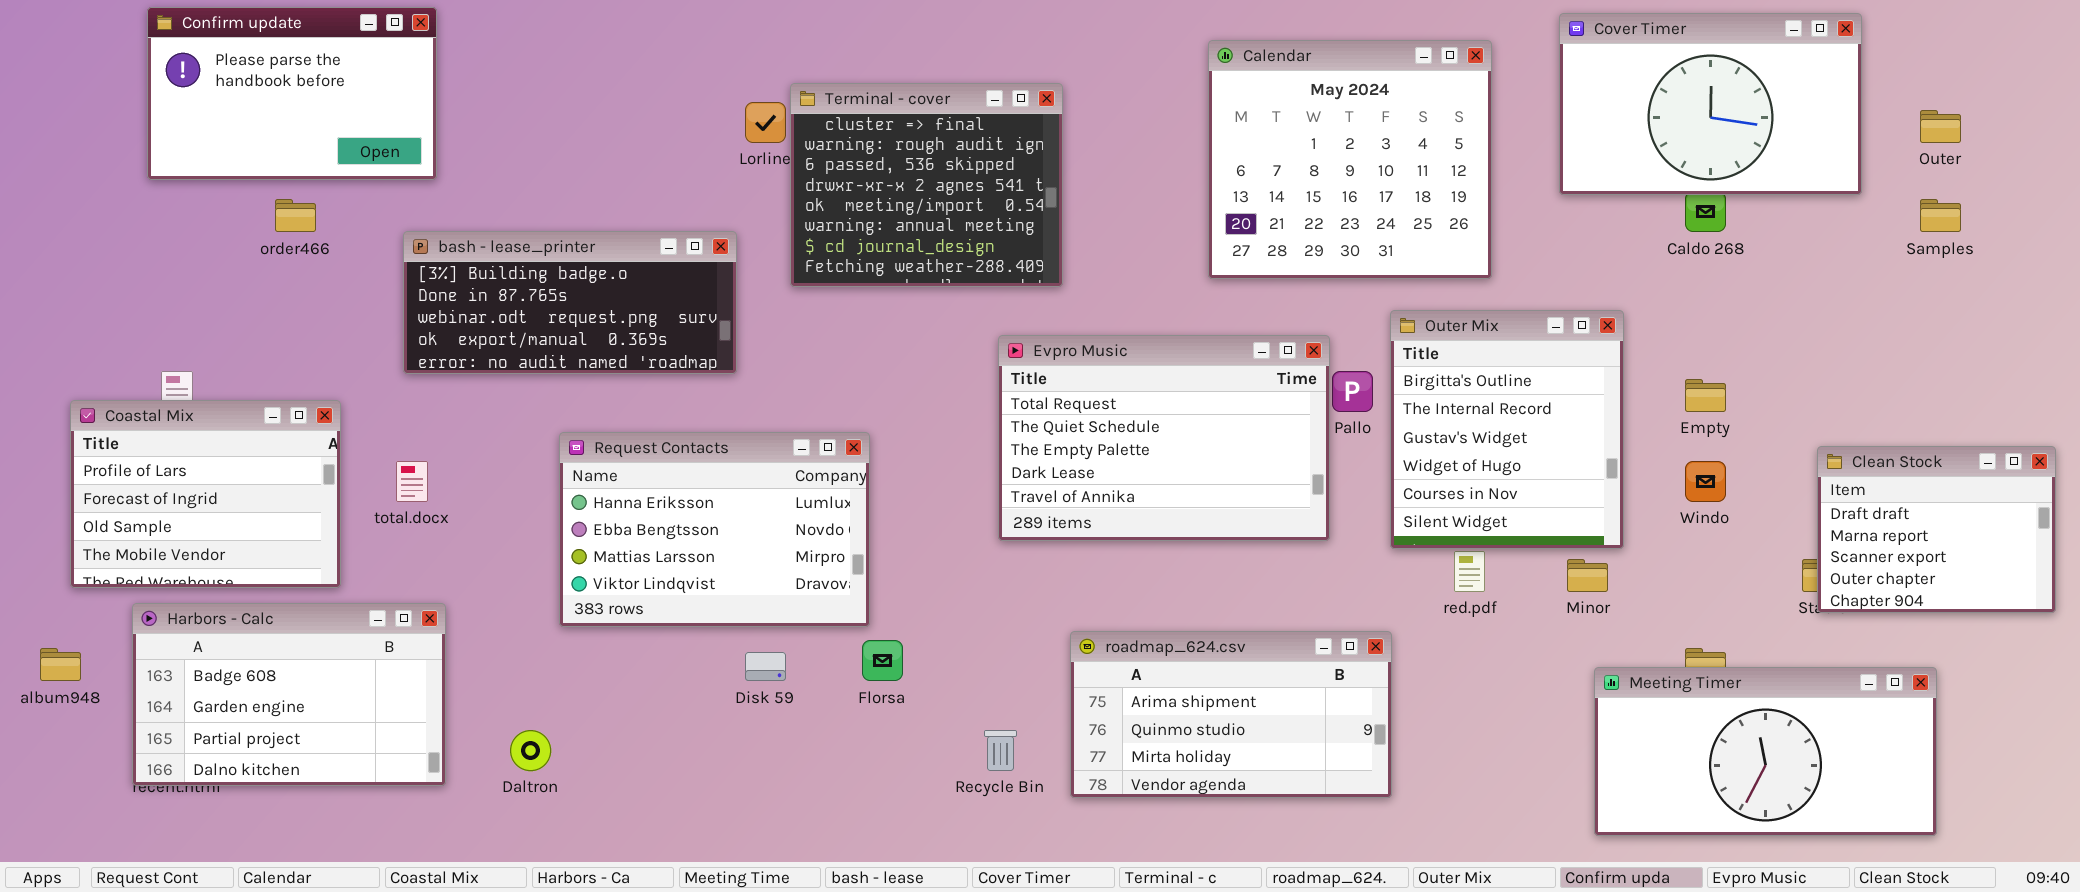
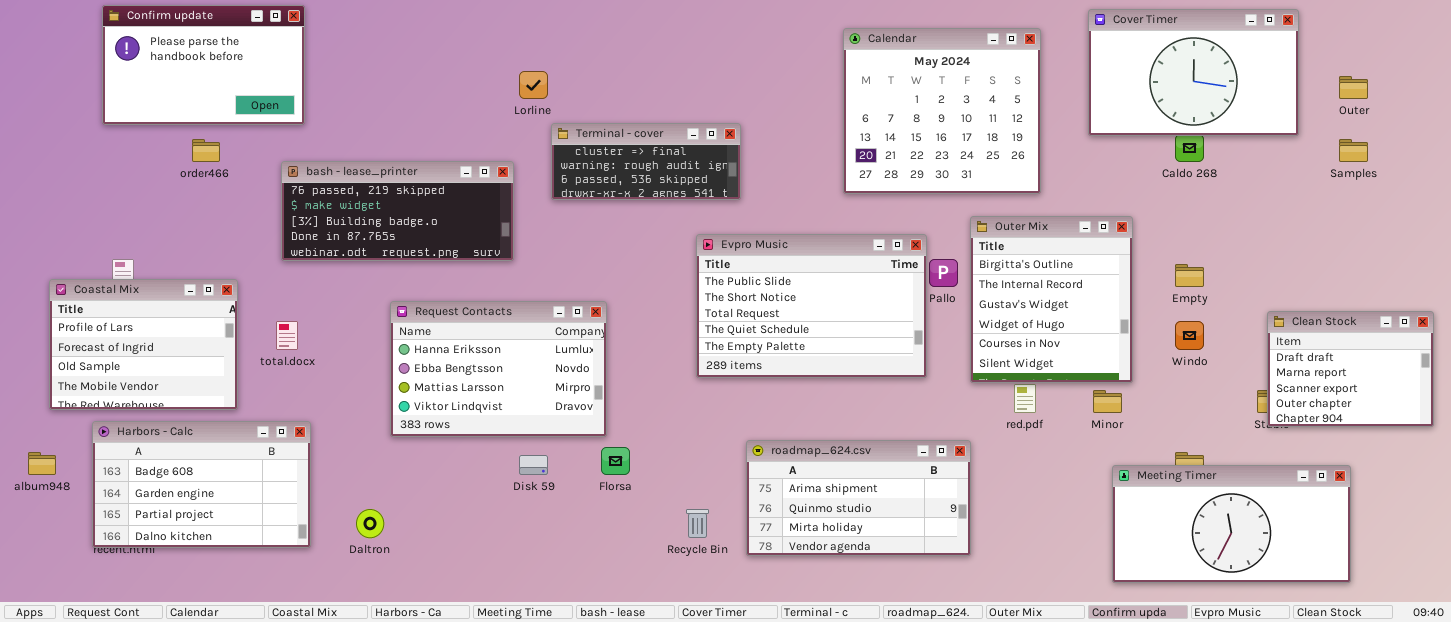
Terminal - cover: [790,83,1063,287] -> [551,123,741,200], resized
bash - lease_printer: [403,231,737,374] -> [281,161,514,261], scrolled up 2 rows
Evpro Music: [998,335,1330,541] -> [696,234,927,378], scrolled up 2 rows

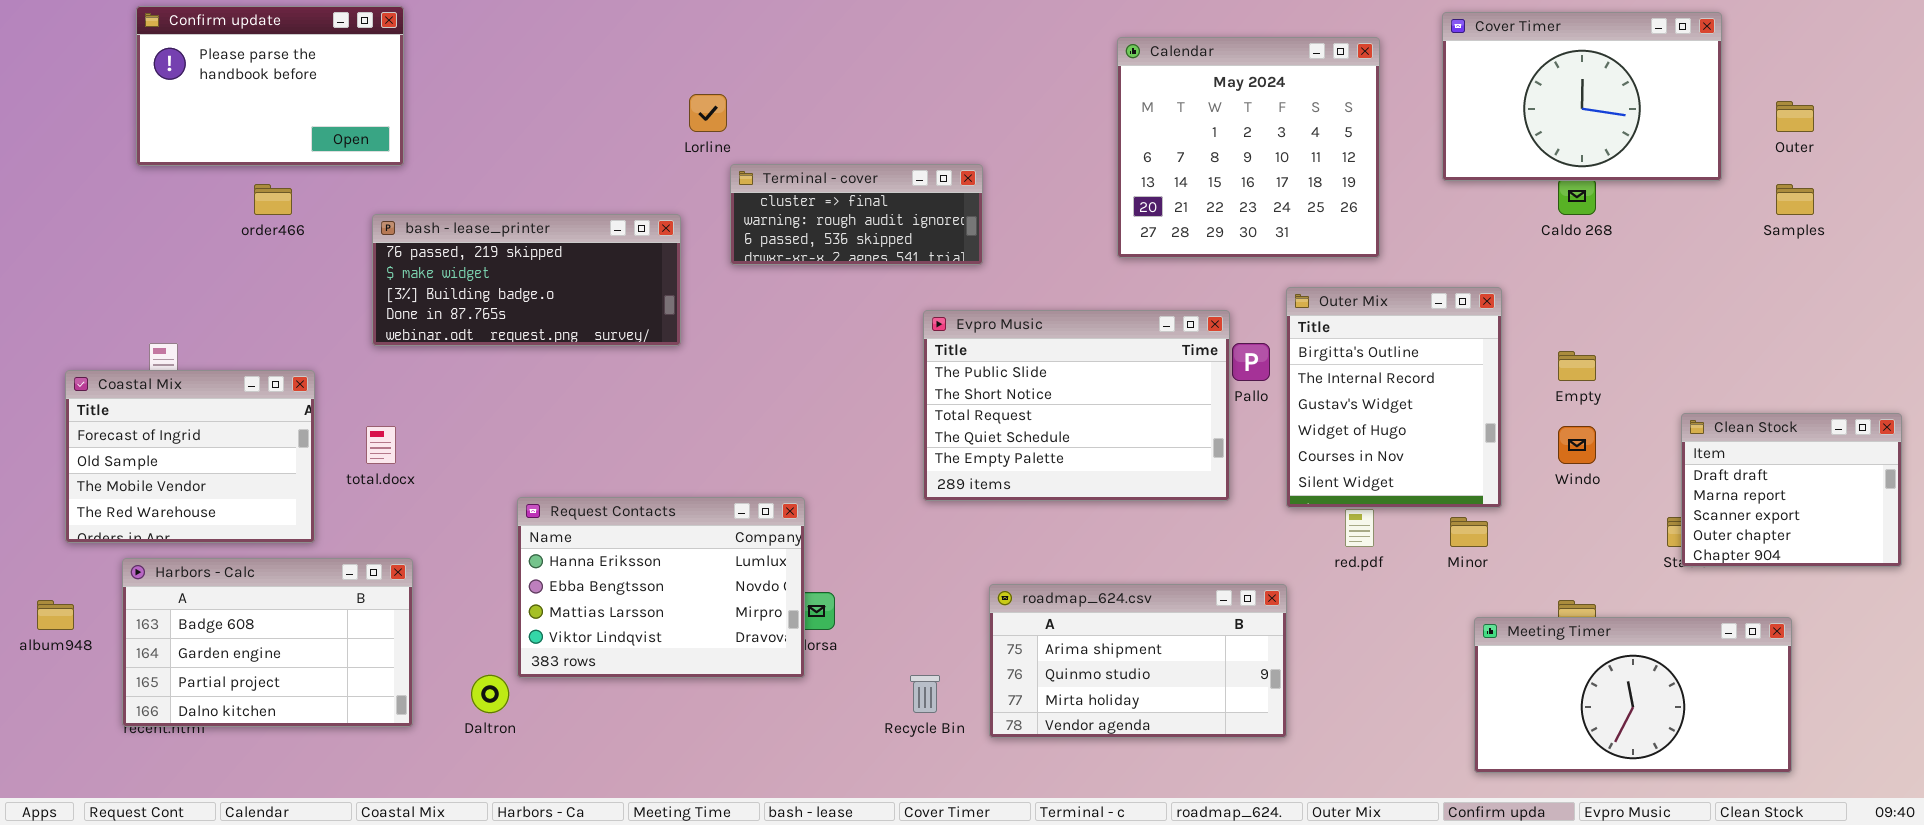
Coastal Mix: [49,279,238,410] -> [65,370,315,543], scrolled down 1 row
Request Contacts: [390,301,607,437] -> [517,497,805,678], moved

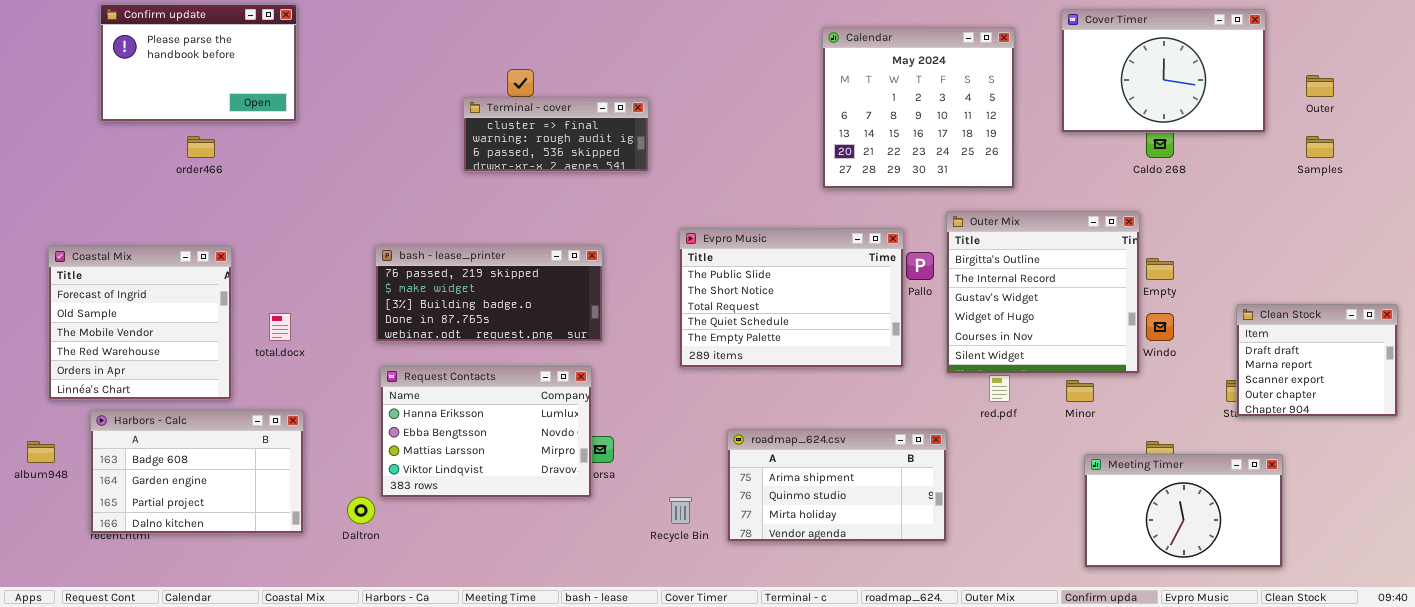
Terminal - cover: [730,164,983,265] -> [463,97,649,172], moved
bash - lease_printer: [372,214,681,346] -> [375,245,603,342], moved
Outer Mix: [1286,287,1502,508] -> [946,211,1140,374], resized
Coastal Mix: [65,370,315,543] -> [48,246,232,400], resized
Meeting Timer: [1474,617,1792,773] -> [1084,454,1283,568], resized

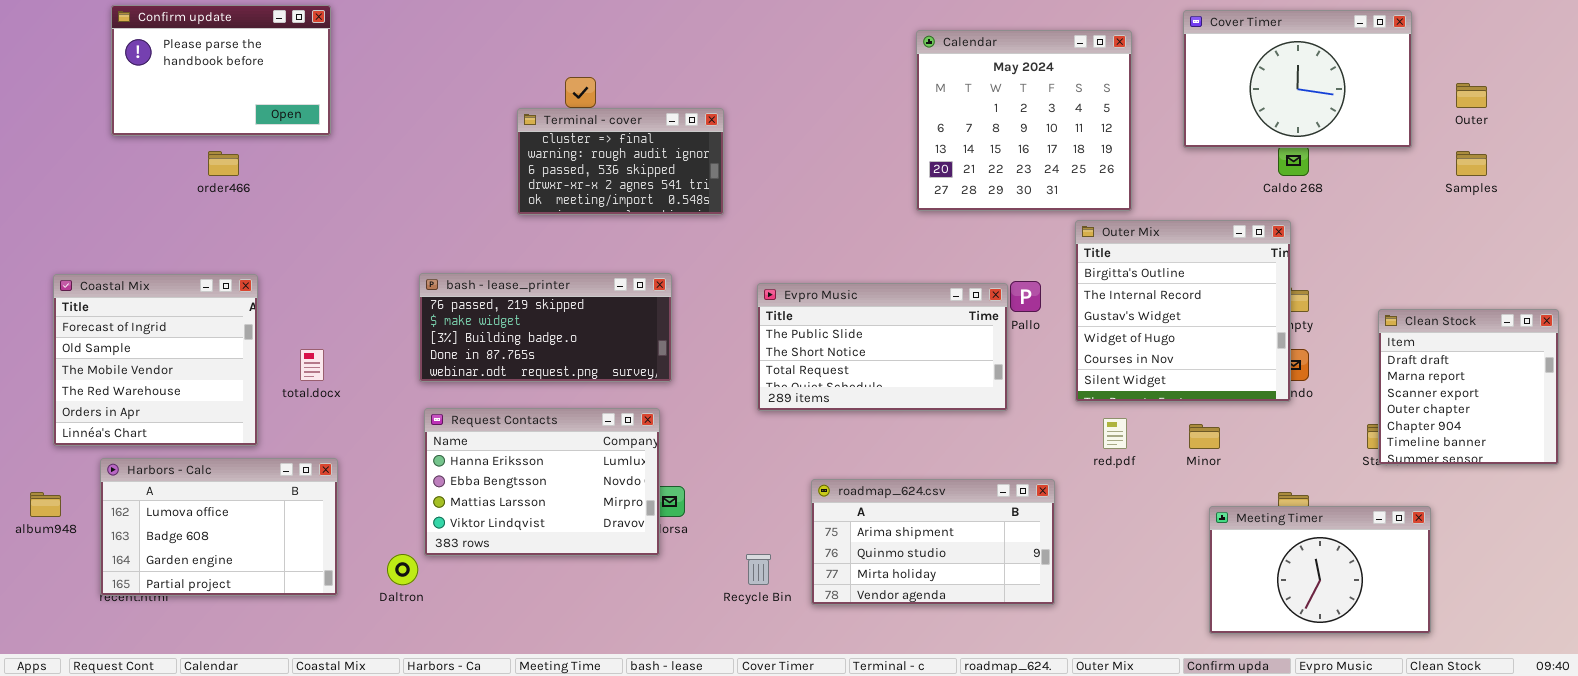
Terminal - cover: [463,97,649,172] -> [517,108,724,215], resized
Outer Mix: [946,211,1140,374] -> [1075,220,1291,402], moved
Evpro Music: [679,228,904,368] -> [757,283,1008,411], resized
Clean Stock: [1236,304,1398,417] -> [1378,309,1559,465], resized
Harbors - Calc: [90,410,304,534] -> [100,458,338,596], scrolled up 1 row

